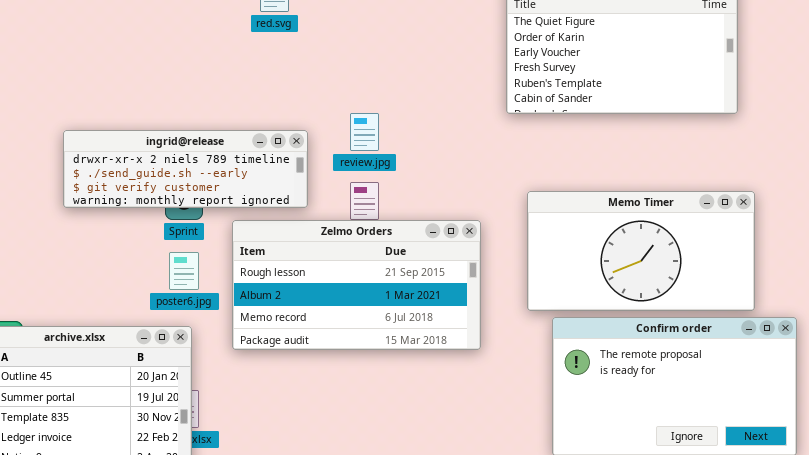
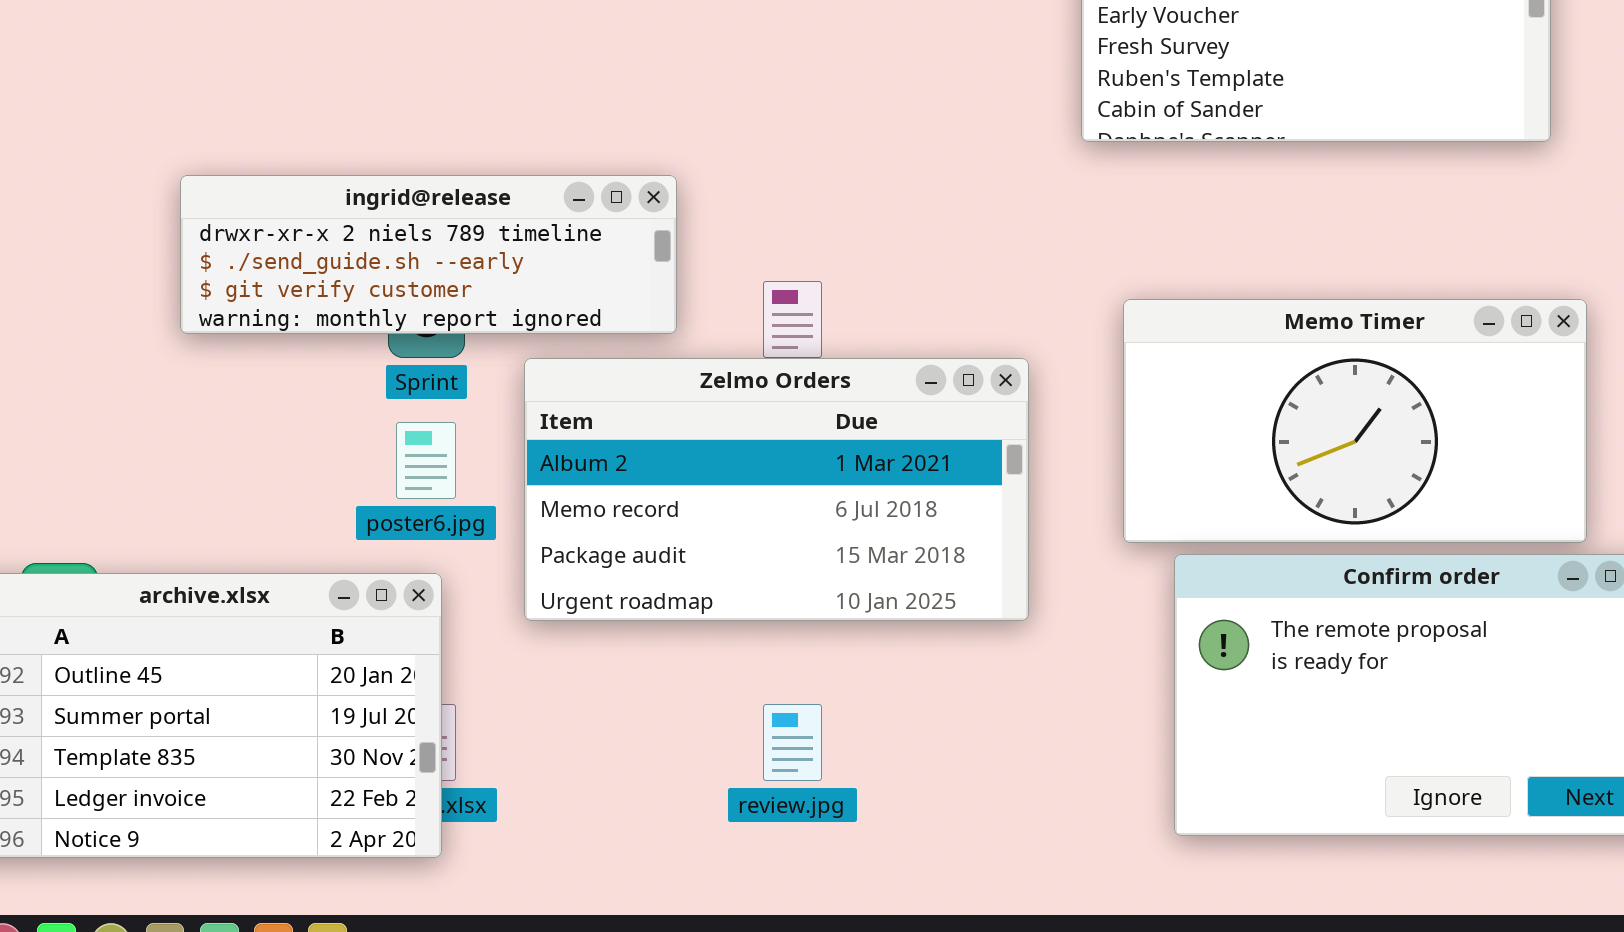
review.jpg: [350,113,379,151] -> [763,704,822,781], moved
Zelmo Orders: [232,220,481,350] -> [524,358,1029,621], scrolled down 1 row

